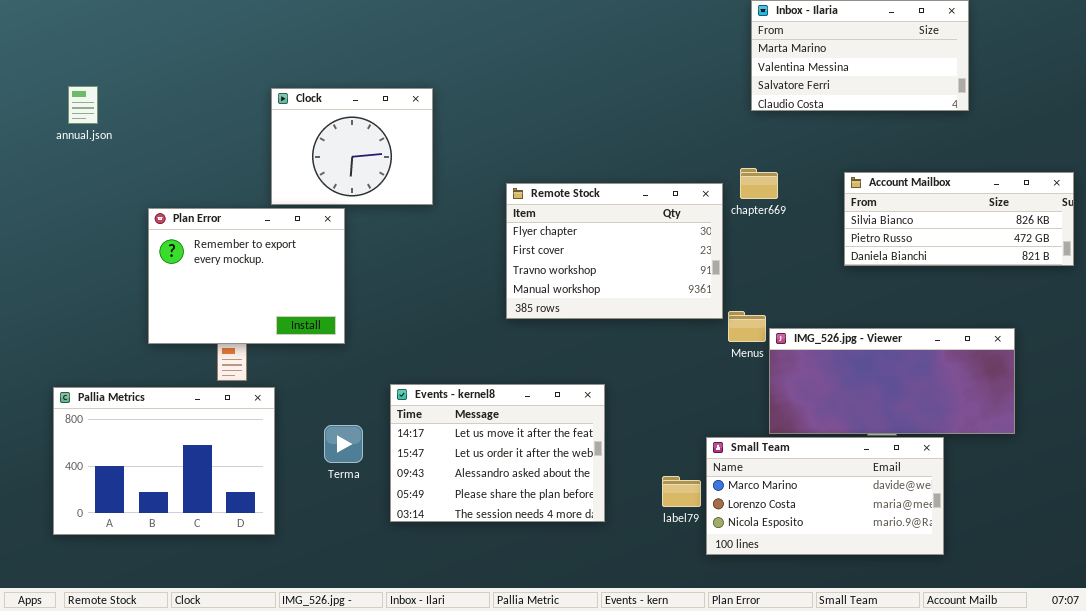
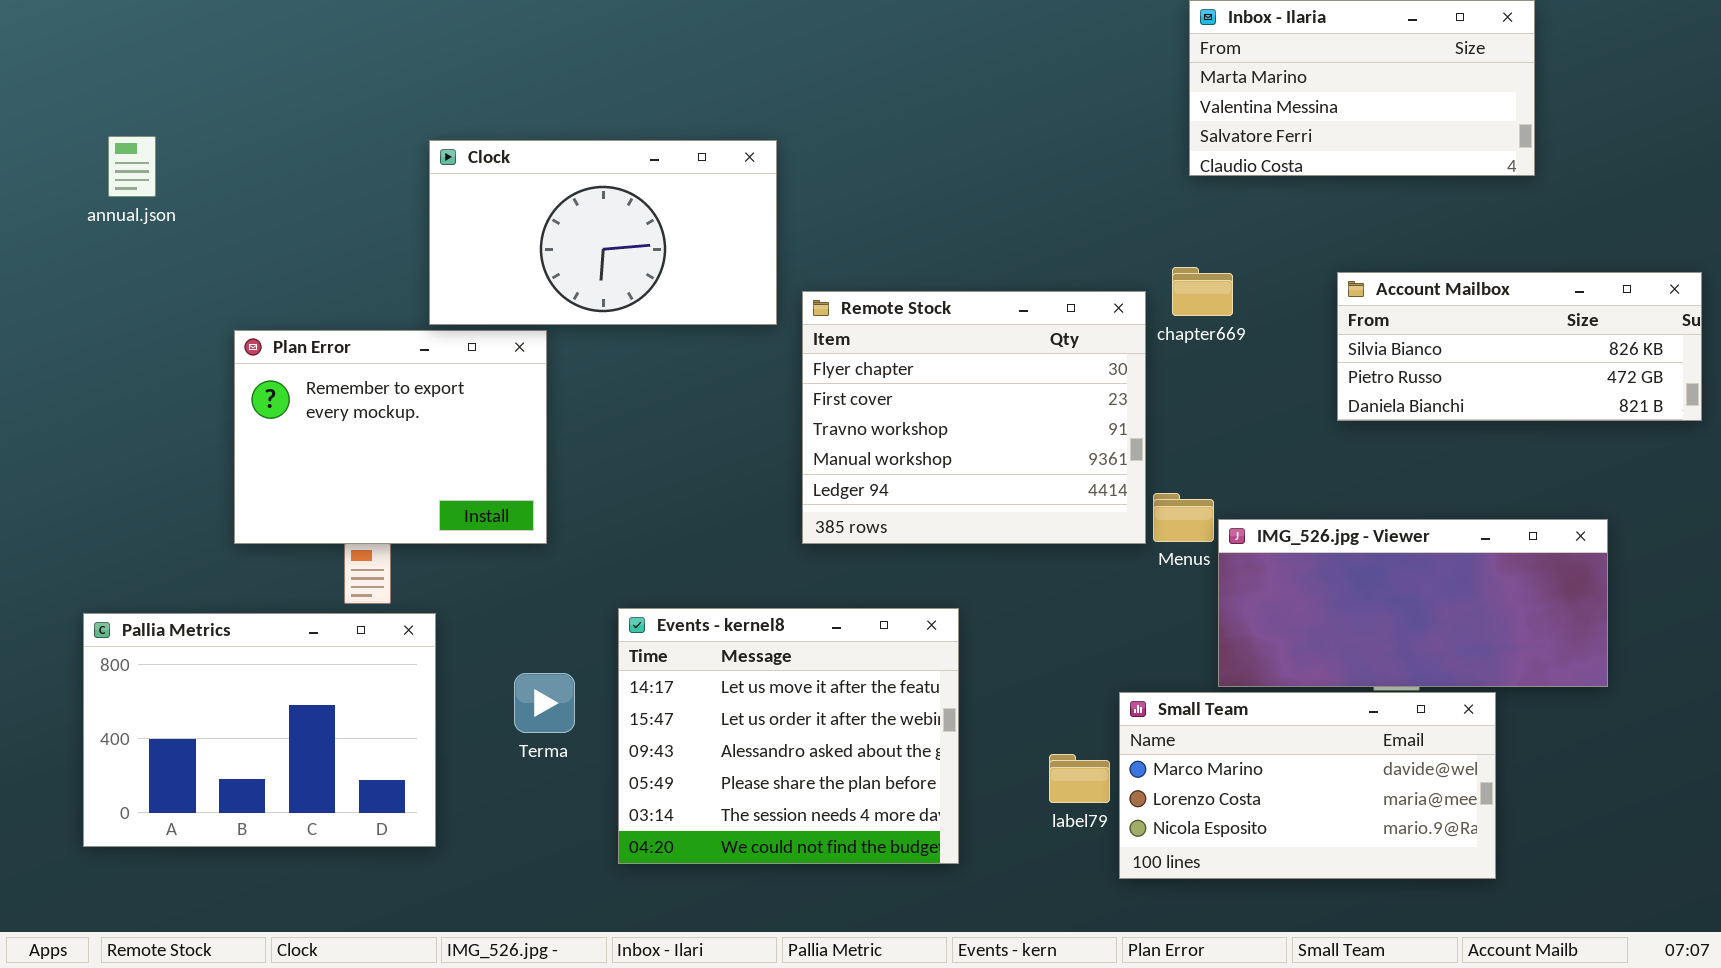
Clock: [271,88,433,205] -> [429,140,777,325], resized
Remote Stock: [506,183,723,319] -> [802,291,1146,544], resized
Events - kernel8: [390,384,605,522] -> [618,608,959,864], resized

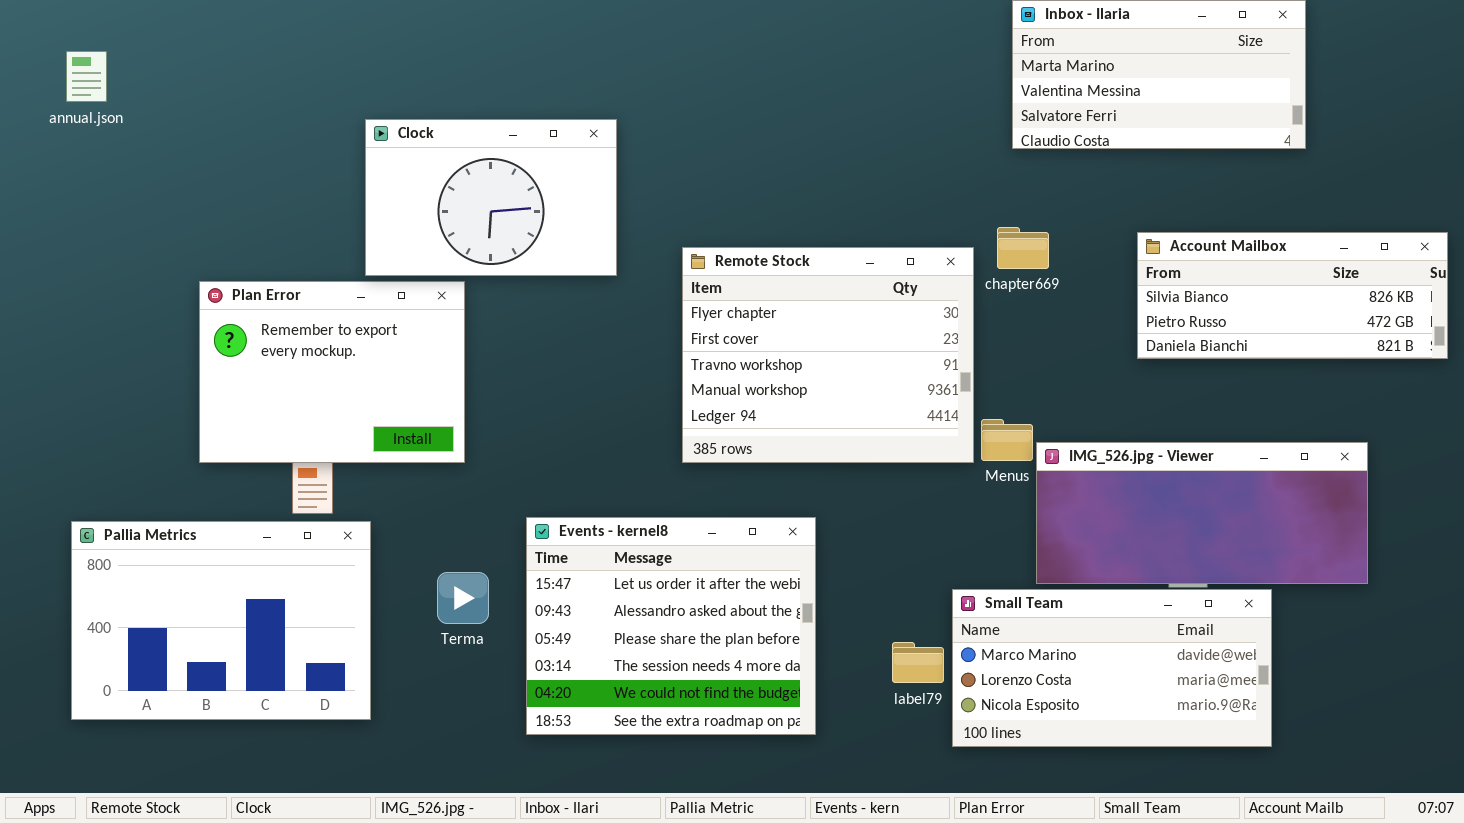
annual.json: [108,136,156,197] -> [66,51,107,102], moved
Clock: [429,140,777,325] -> [365,119,617,276], resized
Events - kernel8: [618,608,959,864] -> [526,517,816,735], scrolled down 1 row

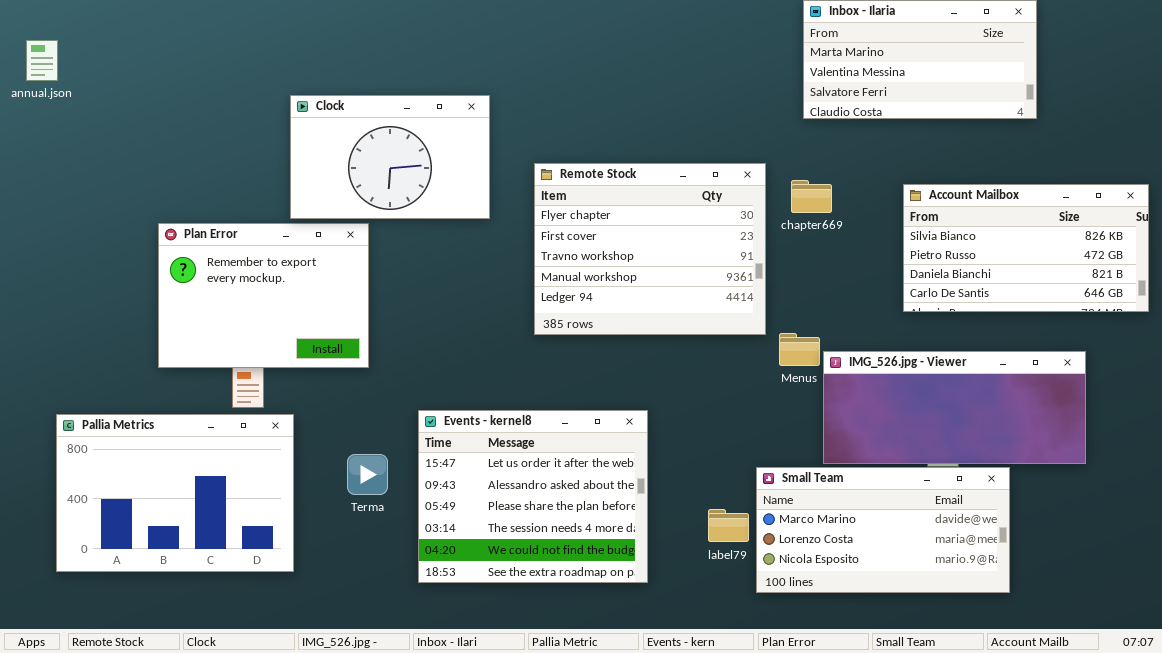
annual.json: [66,51,107,102] -> [26,40,58,81], moved
Account Mailbox: [1137,232,1448,359] -> [903,184,1149,312], resized
Remote Stock: [682,247,974,463] -> [534,163,766,335], moved

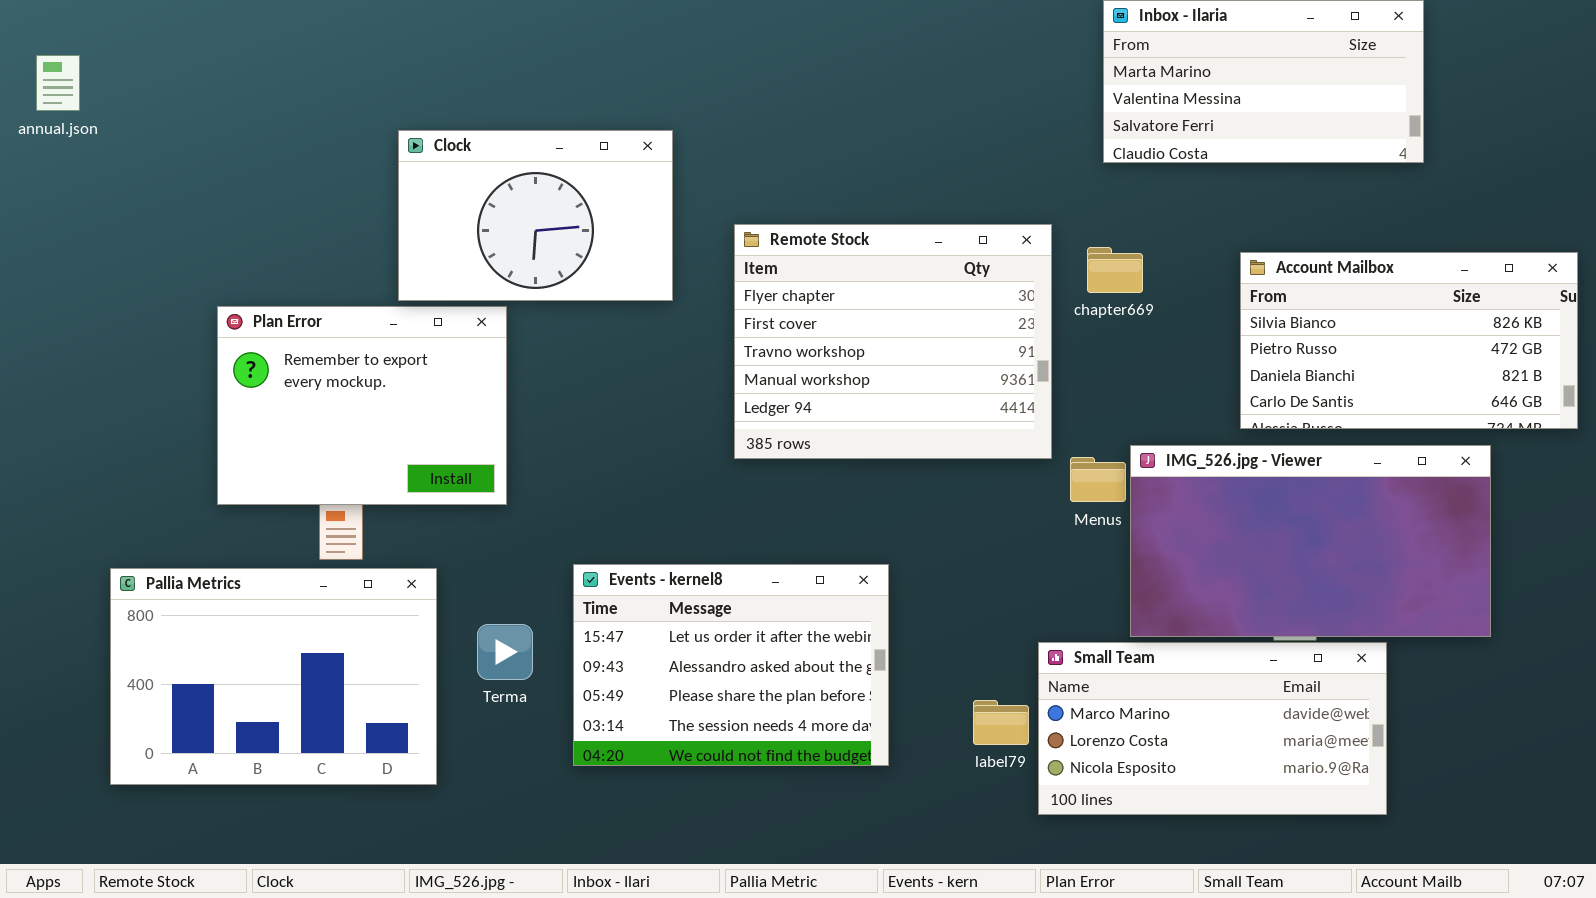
IMG_526.jpg - Viewer: [823,351,1086,464] -> [1130,445,1491,637], resized
Events - kernel8: [418,410,648,583] -> [573,564,889,766], resized
Pallia Metrics: [56,414,294,572] -> [110,568,437,785], moved

